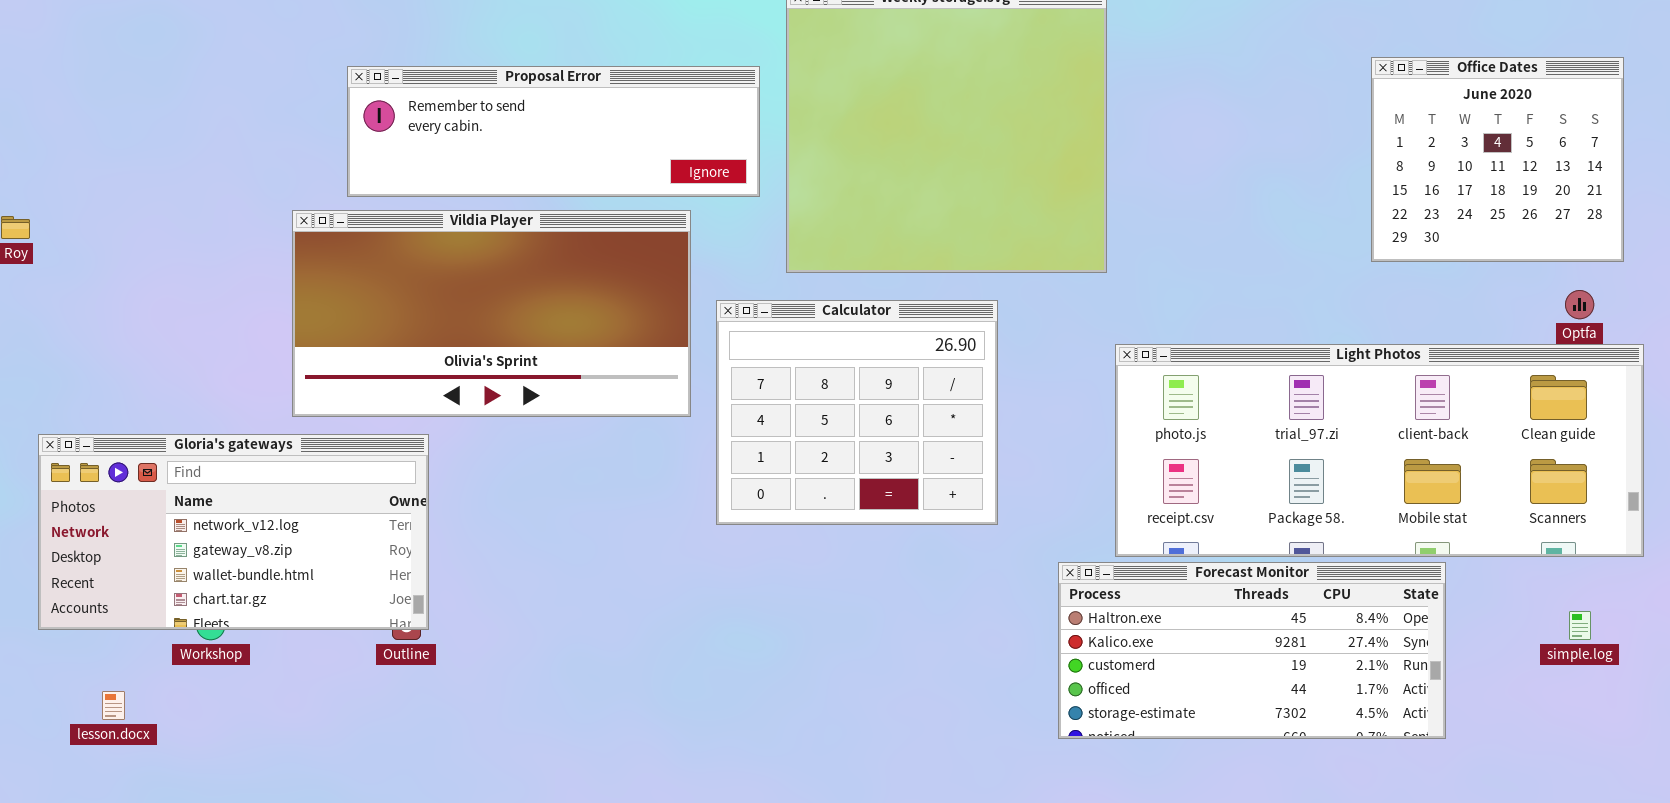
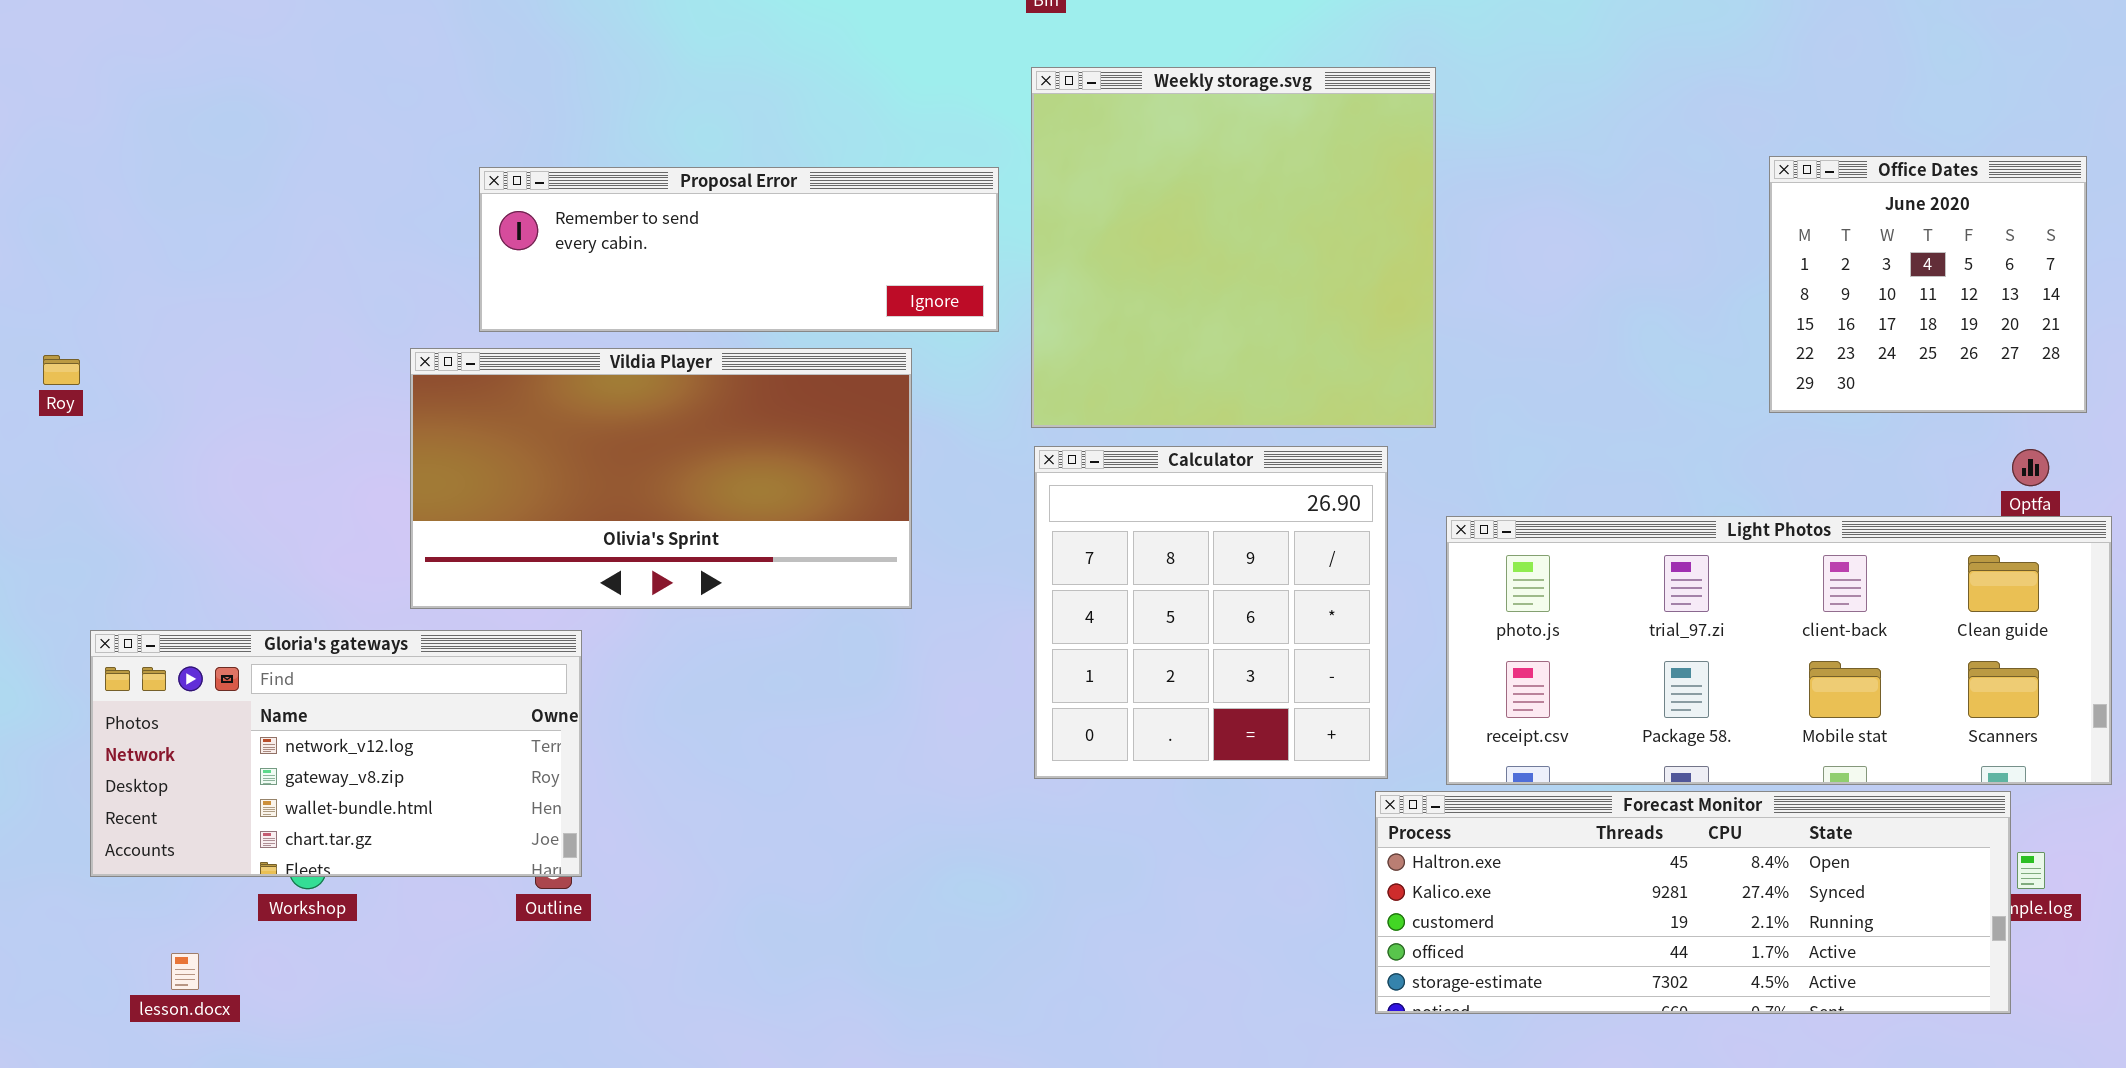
Calculator: [716,300,998,525] -> [1034,446,1388,779], moved, resized
Forecast Monitor: [1058,562,1446,739] -> [1375,791,2011,1014], resized

